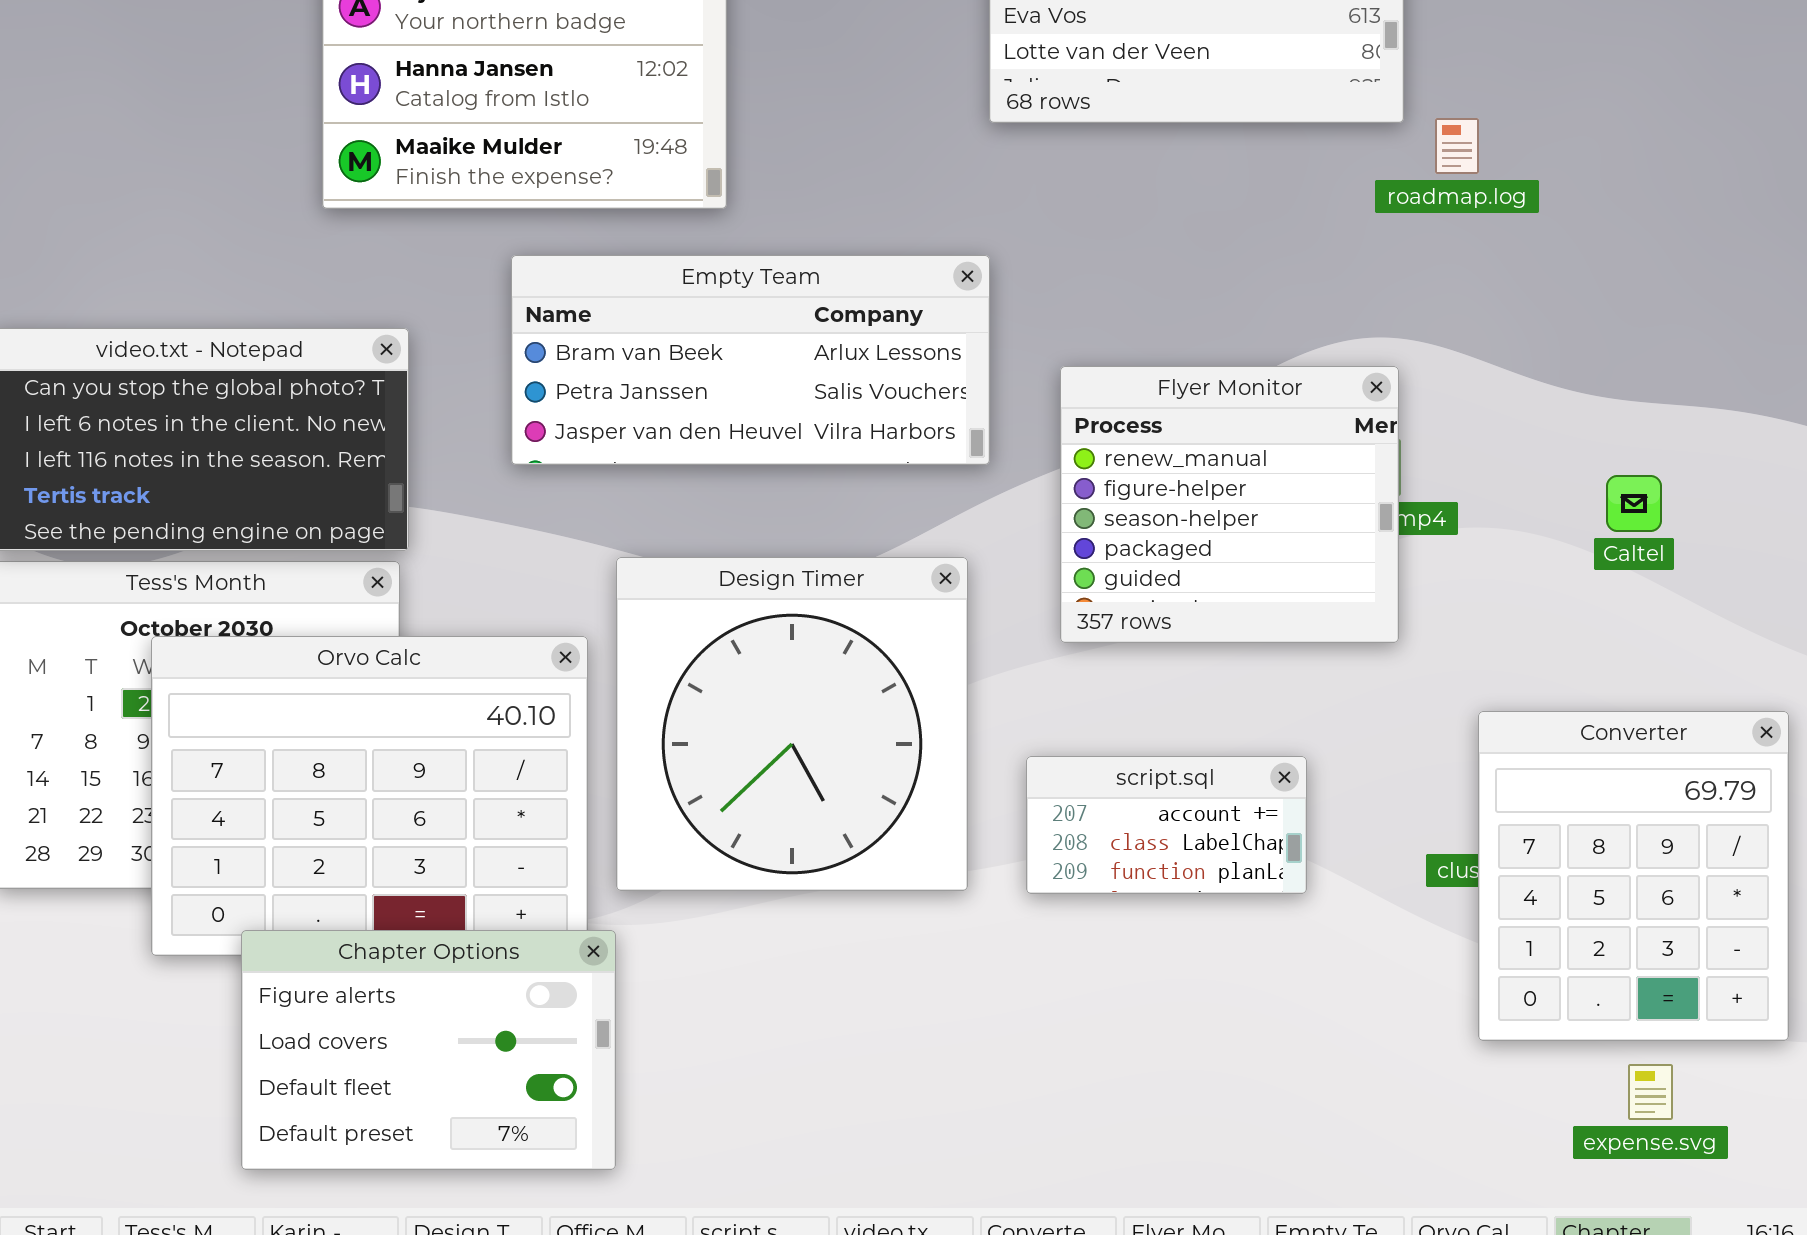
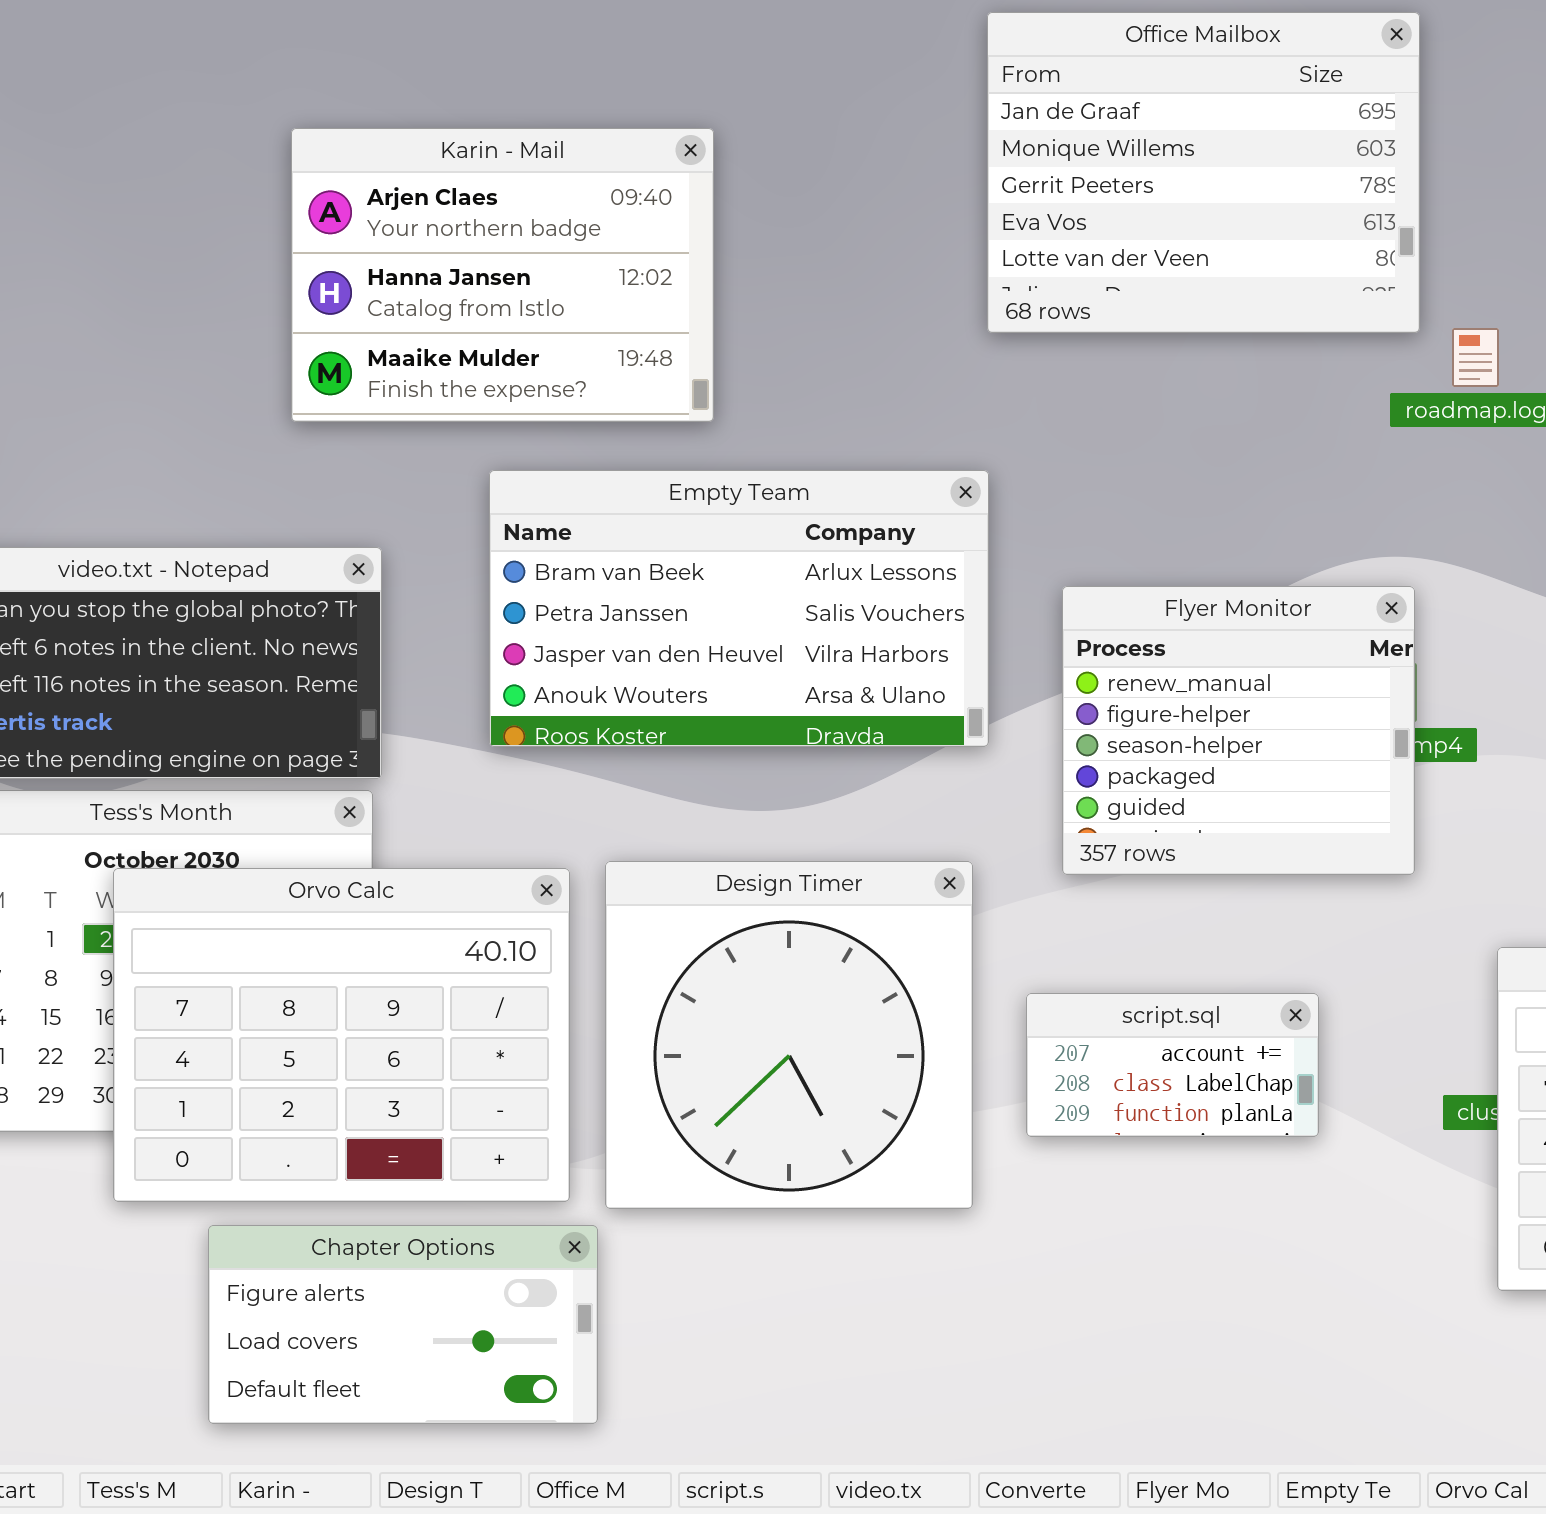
Empty Team: [511,255,990,465] -> [489,470,989,747], resized
Design Timer: [616,557,968,891] -> [605,861,973,1209], moved
Chapter Options: [241,930,616,1170] -> [208,1225,598,1424], resized

